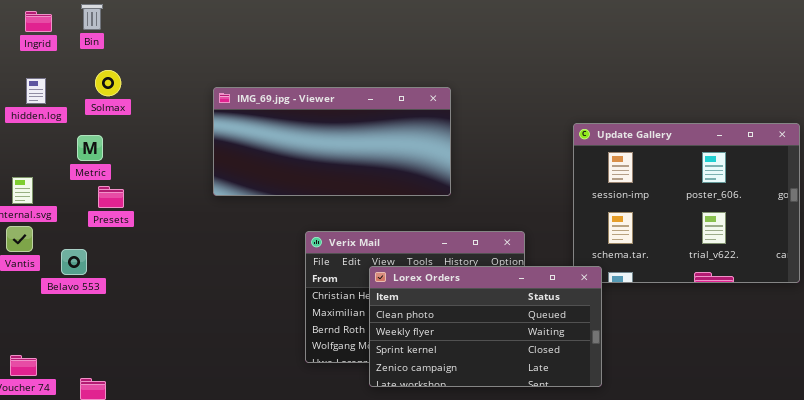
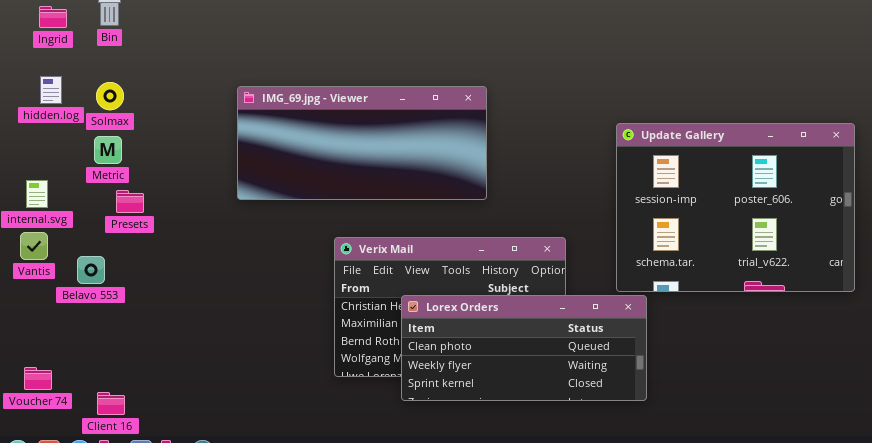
Solmax: [95,70,121,96] -> [96,82,124,110], moved
Lorex Orders: [369,266,602,387] -> [401,295,647,401], resized

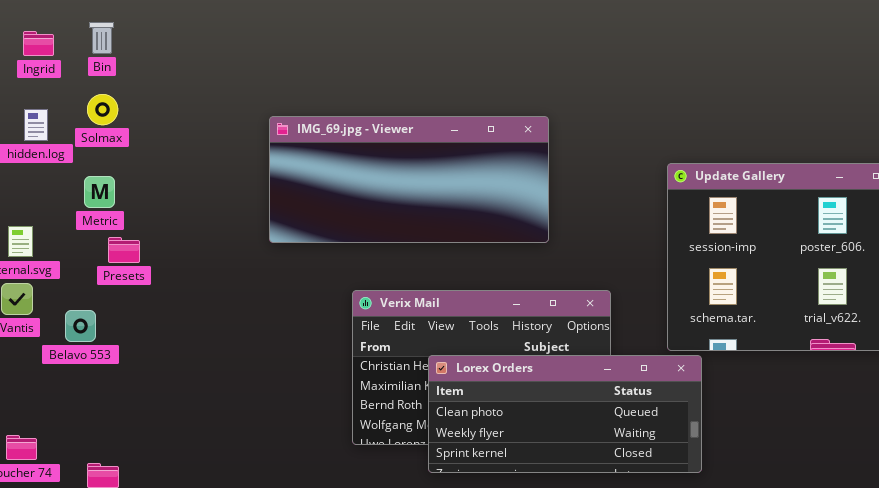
Solmax: [96,82,124,110] -> [87,94,118,125], moved
IMG_69.jpg - Viewer: [237,86,487,200] -> [269,116,549,243], moved

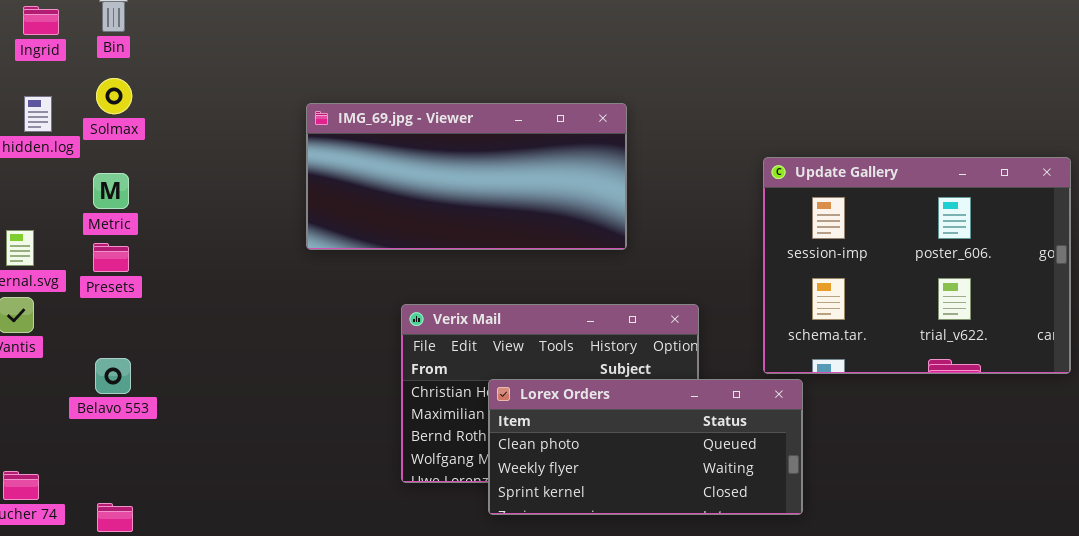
Presets: [108,237,140,263] -> [93,243,129,272], moved
Belavo 553: [65,310,96,342] -> [95,358,131,394], moved

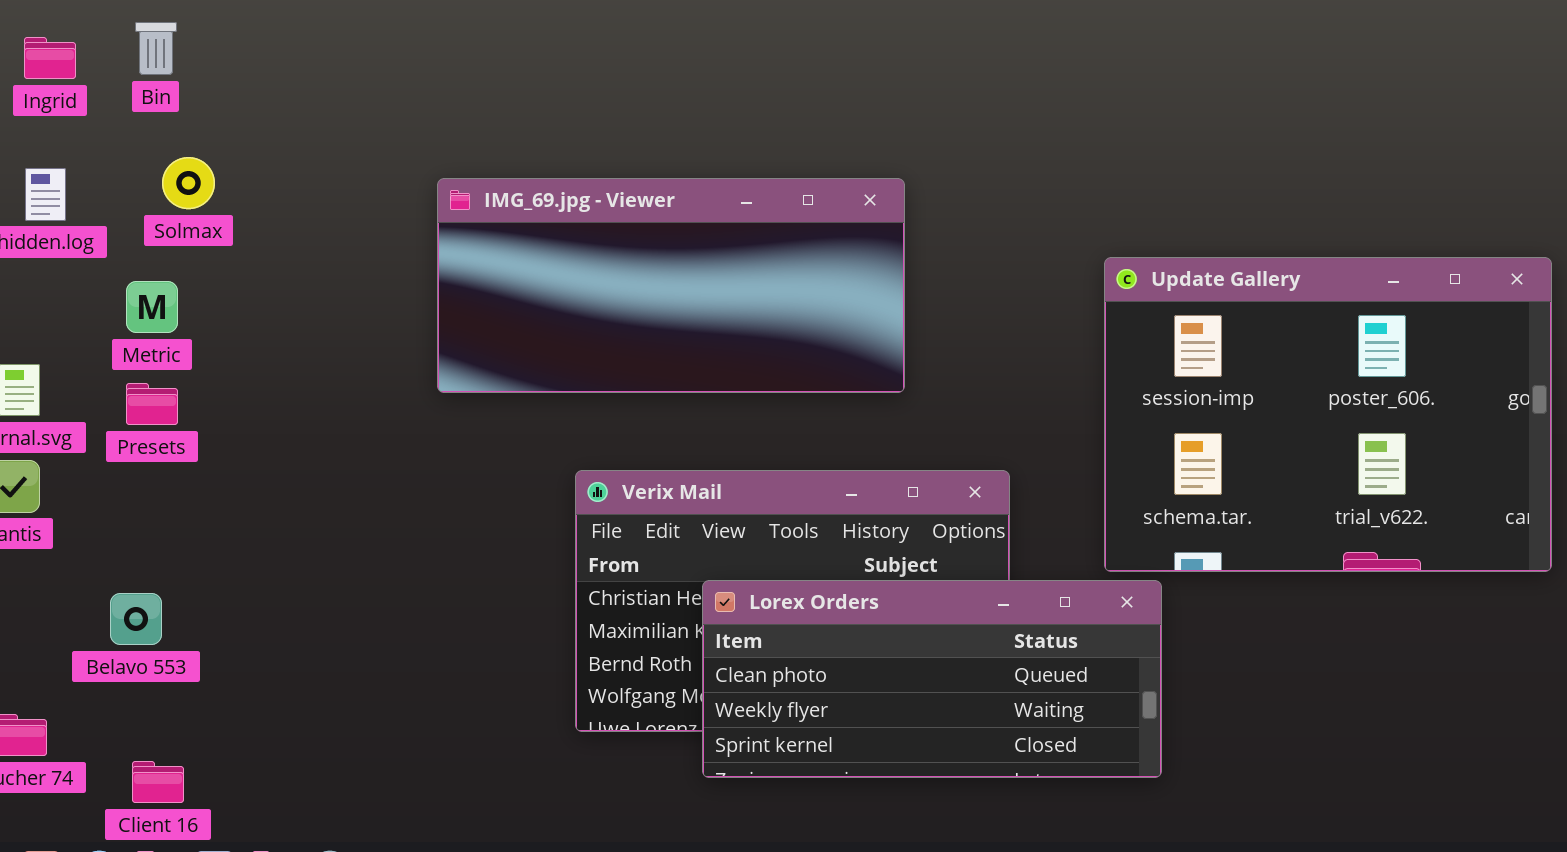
Solmax: [96,78,132,114] -> [162,157,215,209], moved
Belavo 553: [95,358,131,394] -> [110,593,162,645], moved

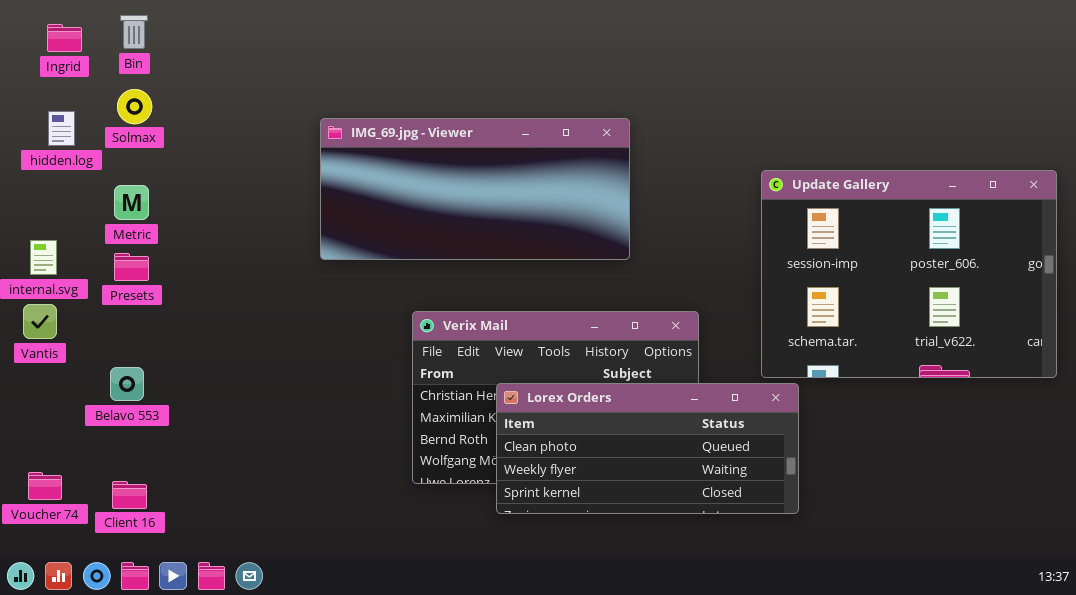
Solmax: [162,157,215,209] -> [117,89,152,124], moved
Belavo 553: [110,593,162,645] -> [110,367,144,401], moved
Client 16: [132,761,184,803] -> [112,481,147,509], moved

